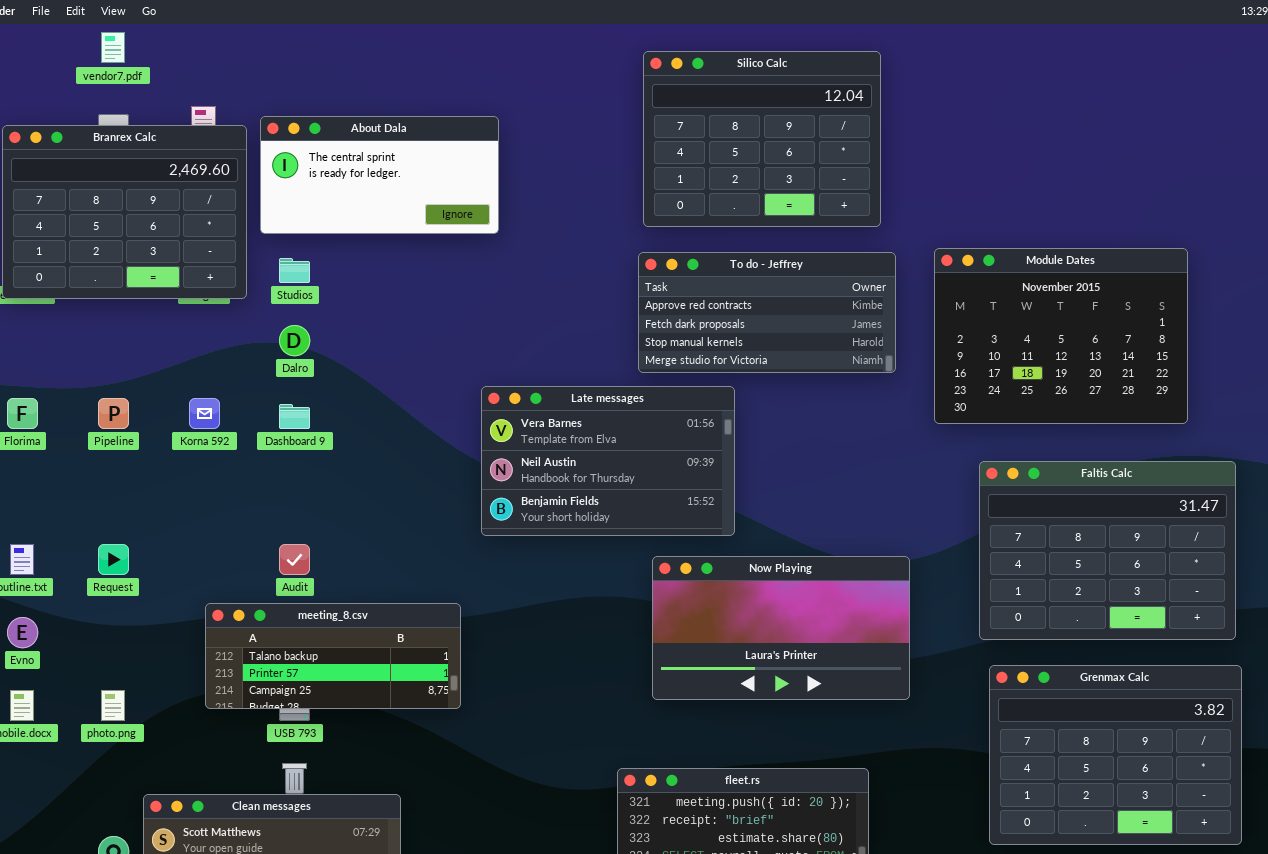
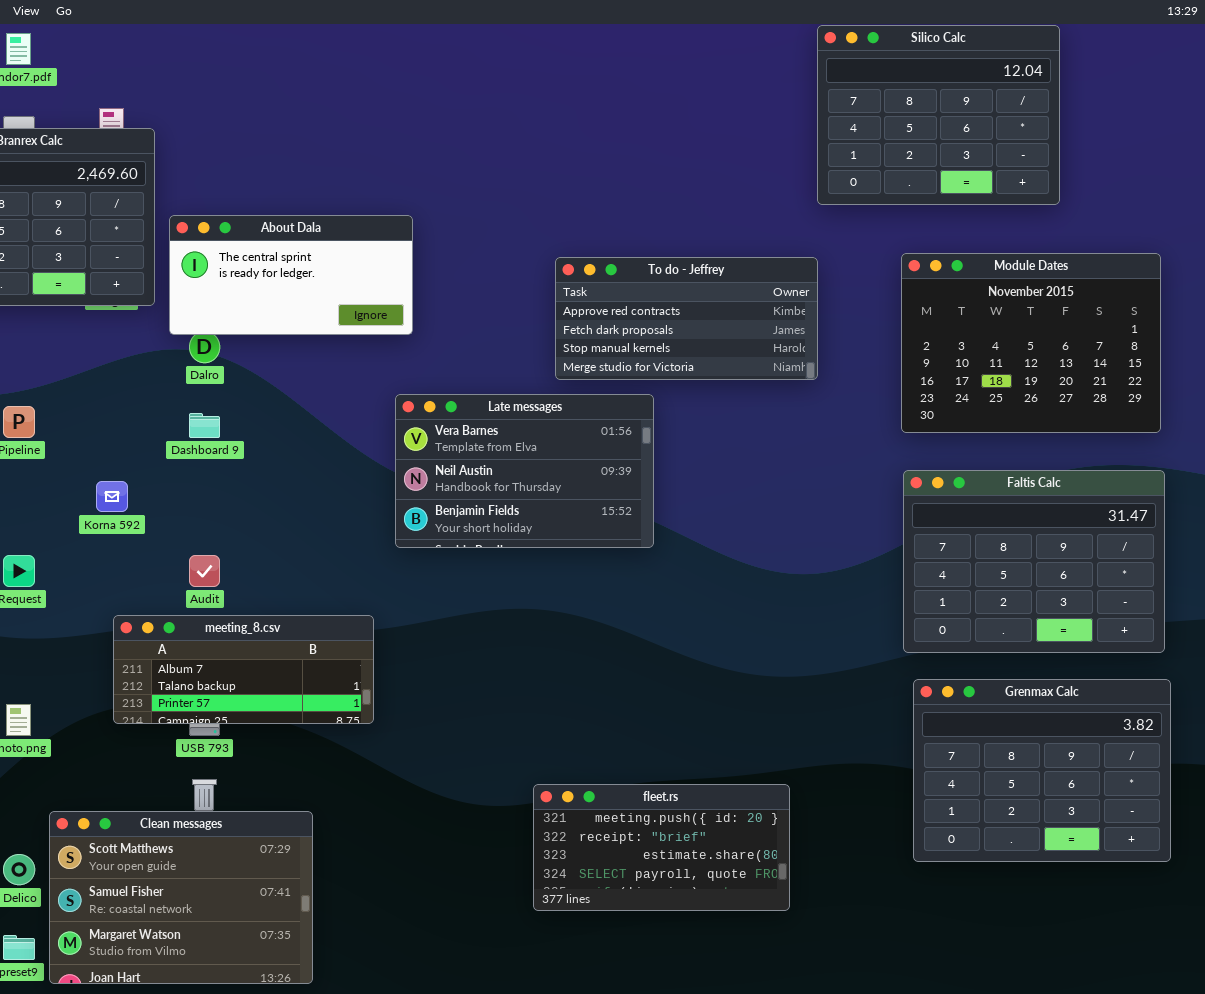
Silico Calc: [643,51,881,227] -> [817,25,1060,205], moved
About Dala: [260,116,499,234] -> [169,215,413,335], moved
Module Dates: [934,248,1188,424] -> [901,253,1161,433], moved
Korna 592: [189,398,220,429] -> [96,481,128,512], moved
Now Playing: [652,556,910,700] -> none, closed
meeting_8.csv: [205,603,461,709] -> [113,615,374,724], scrolled up 1 row

